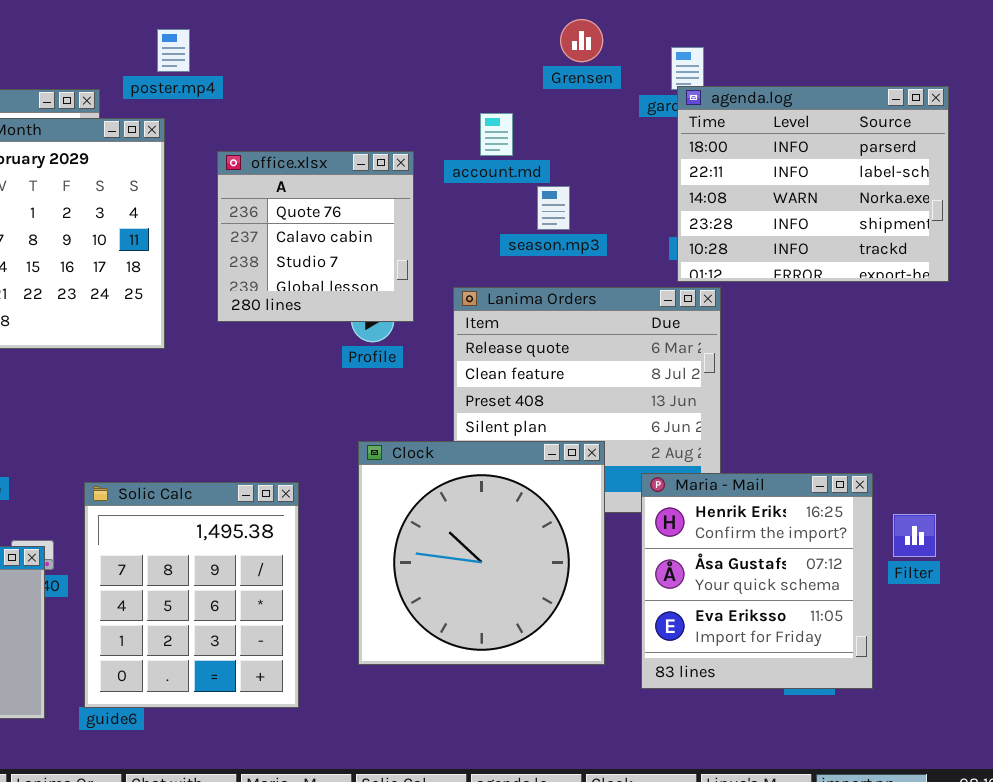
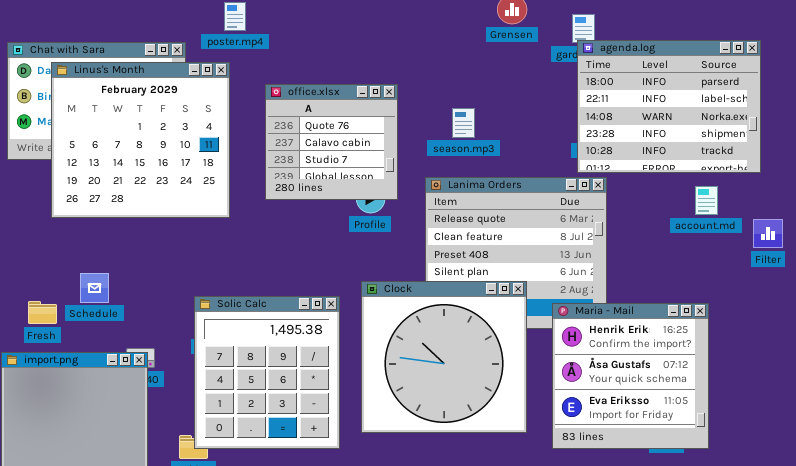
account.md: [480,113,513,156] -> [695,186,718,215], moved
season.mp3: [537,186,570,230] -> [452,108,475,138], moved
Solic Calc: [84,482,299,708] -> [194,296,340,449], moved
Filter: [893,514,936,557] -> [753,219,783,248], moved

